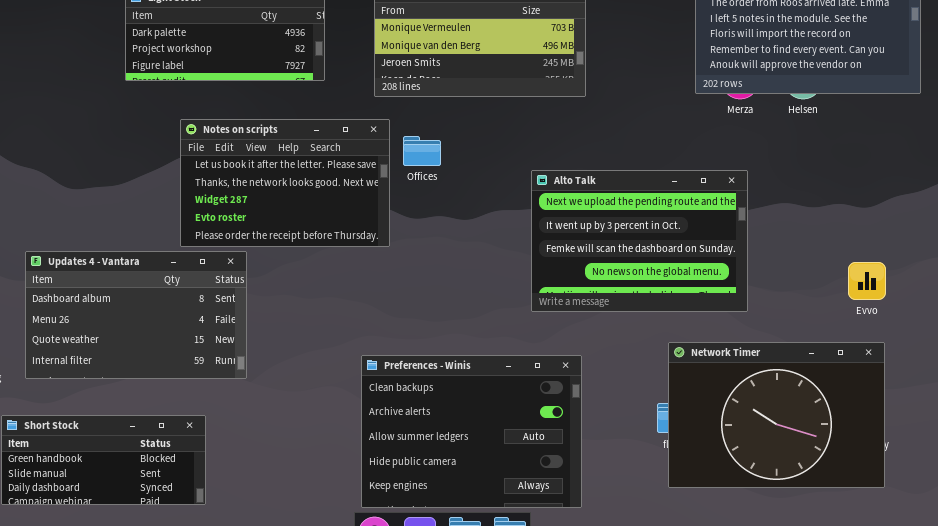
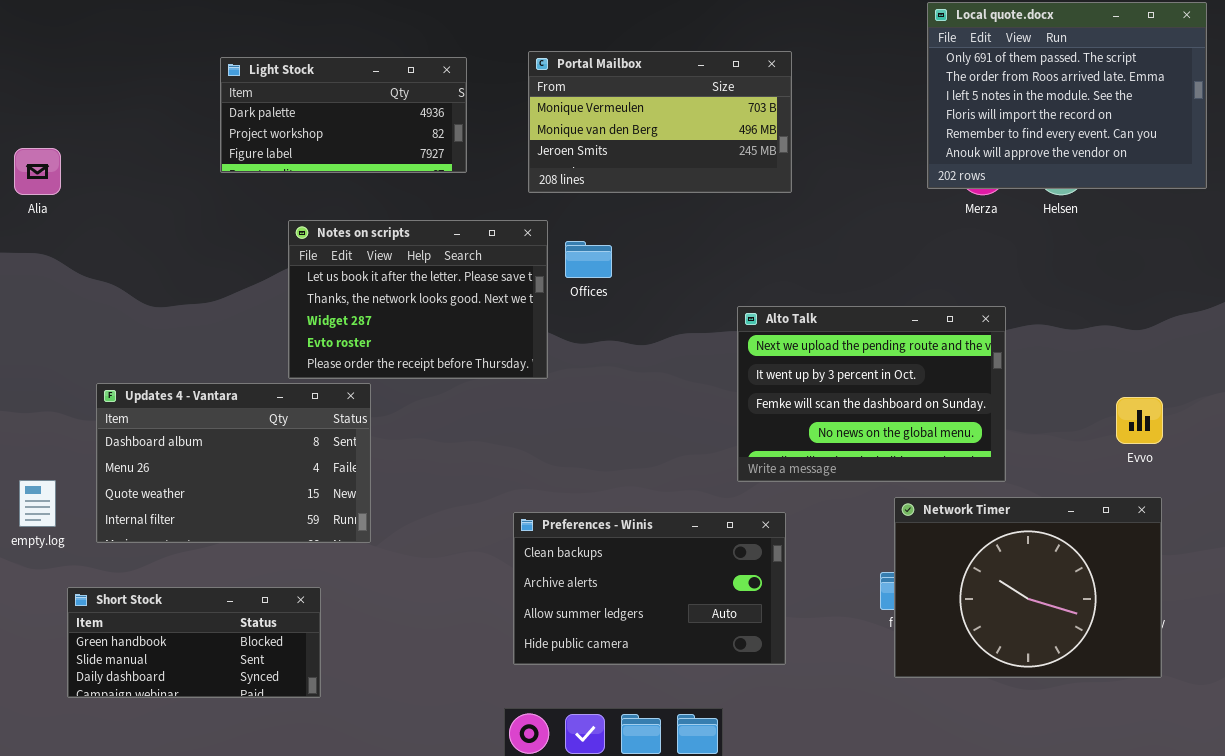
Alto Talk: [531,170,748,312] -> [737,306,1006,482], moved
Preferences - Winis: [361,355,582,508] -> [513,512,786,665], resized

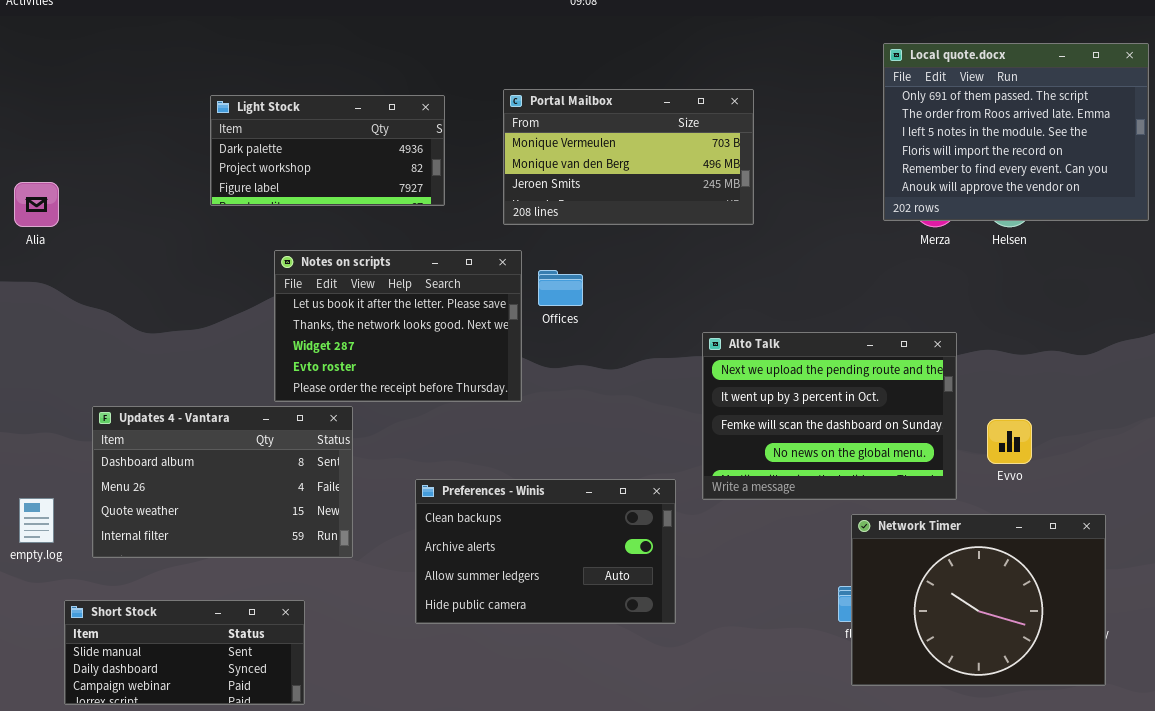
Evvo: [1116,397,1163,444] -> [987,419,1032,464], moved
Preferences - Winis: [513,512,786,665] -> [415,479,676,624], moved
Short Stock: [67,587,321,698] -> [64,600,305,705], scrolled down 1 row

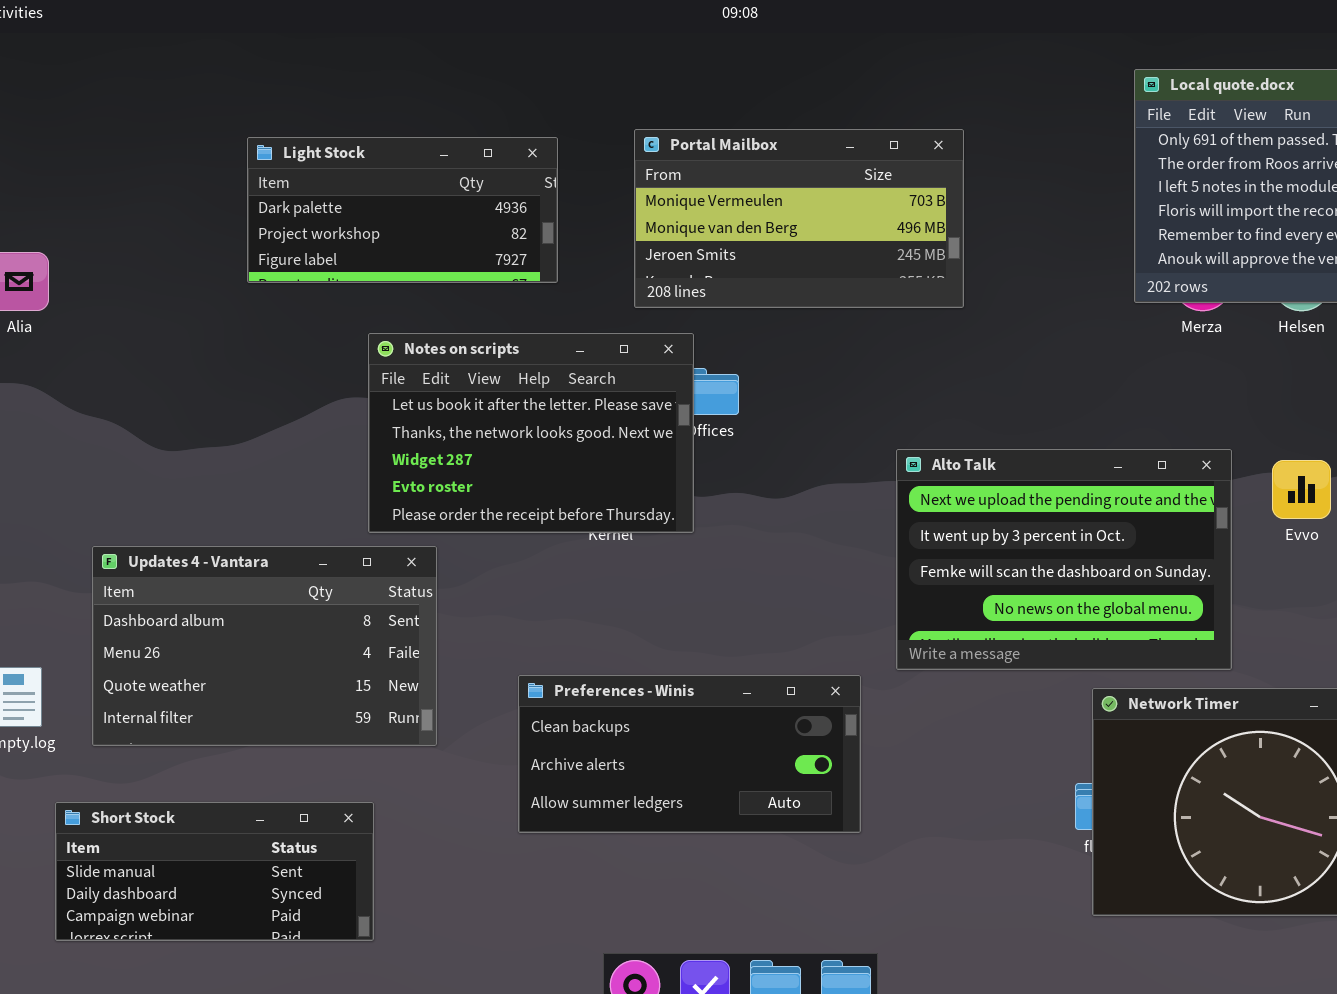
Notes on scripts: [274,250,522,402] -> [368,333,694,533], moved
Evvo: [987,419,1032,464] -> [1272,460,1331,519], moved
Preferences - Winis: [415,479,676,624] -> [518,675,861,833], resized

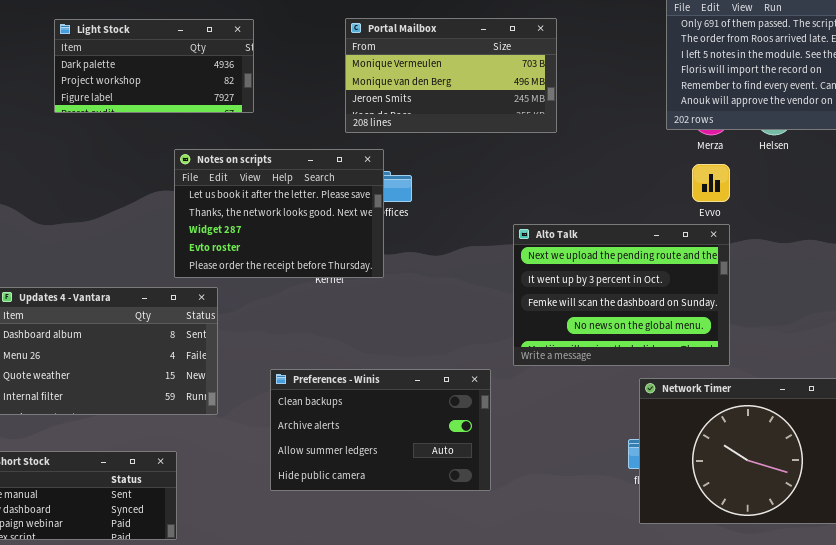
Light Stock: [247,137,558,283] -> [54,19,254,113], moved
Evvo: [1272,460,1331,519] -> [692,164,730,202], moved
Preferences - Winis: [518,675,861,833] -> [270,369,491,491], resized

